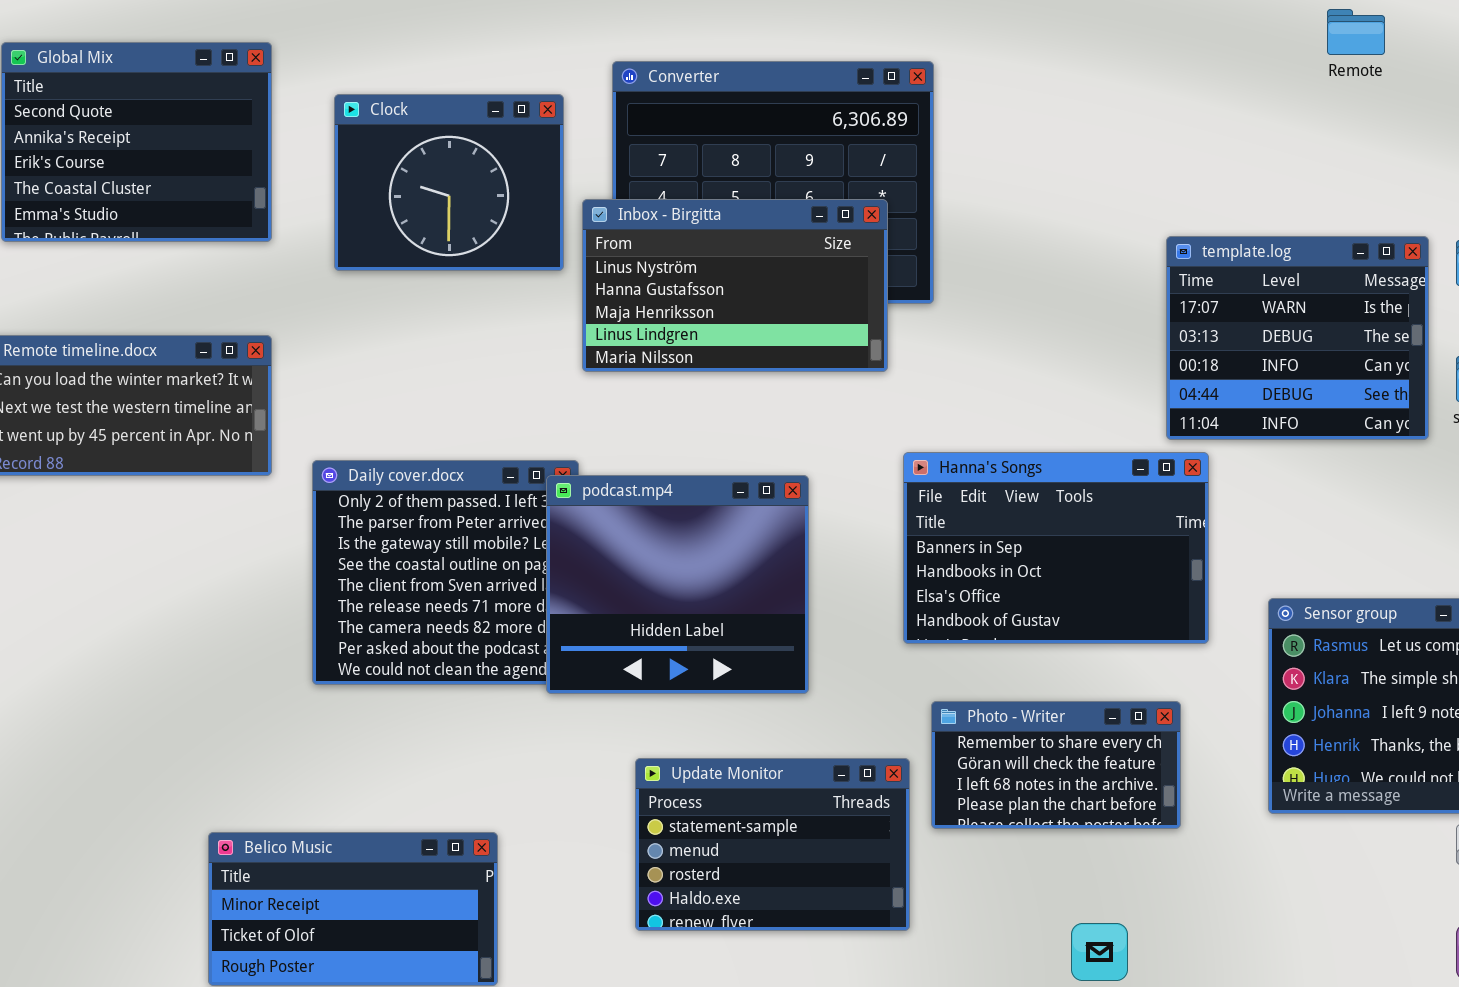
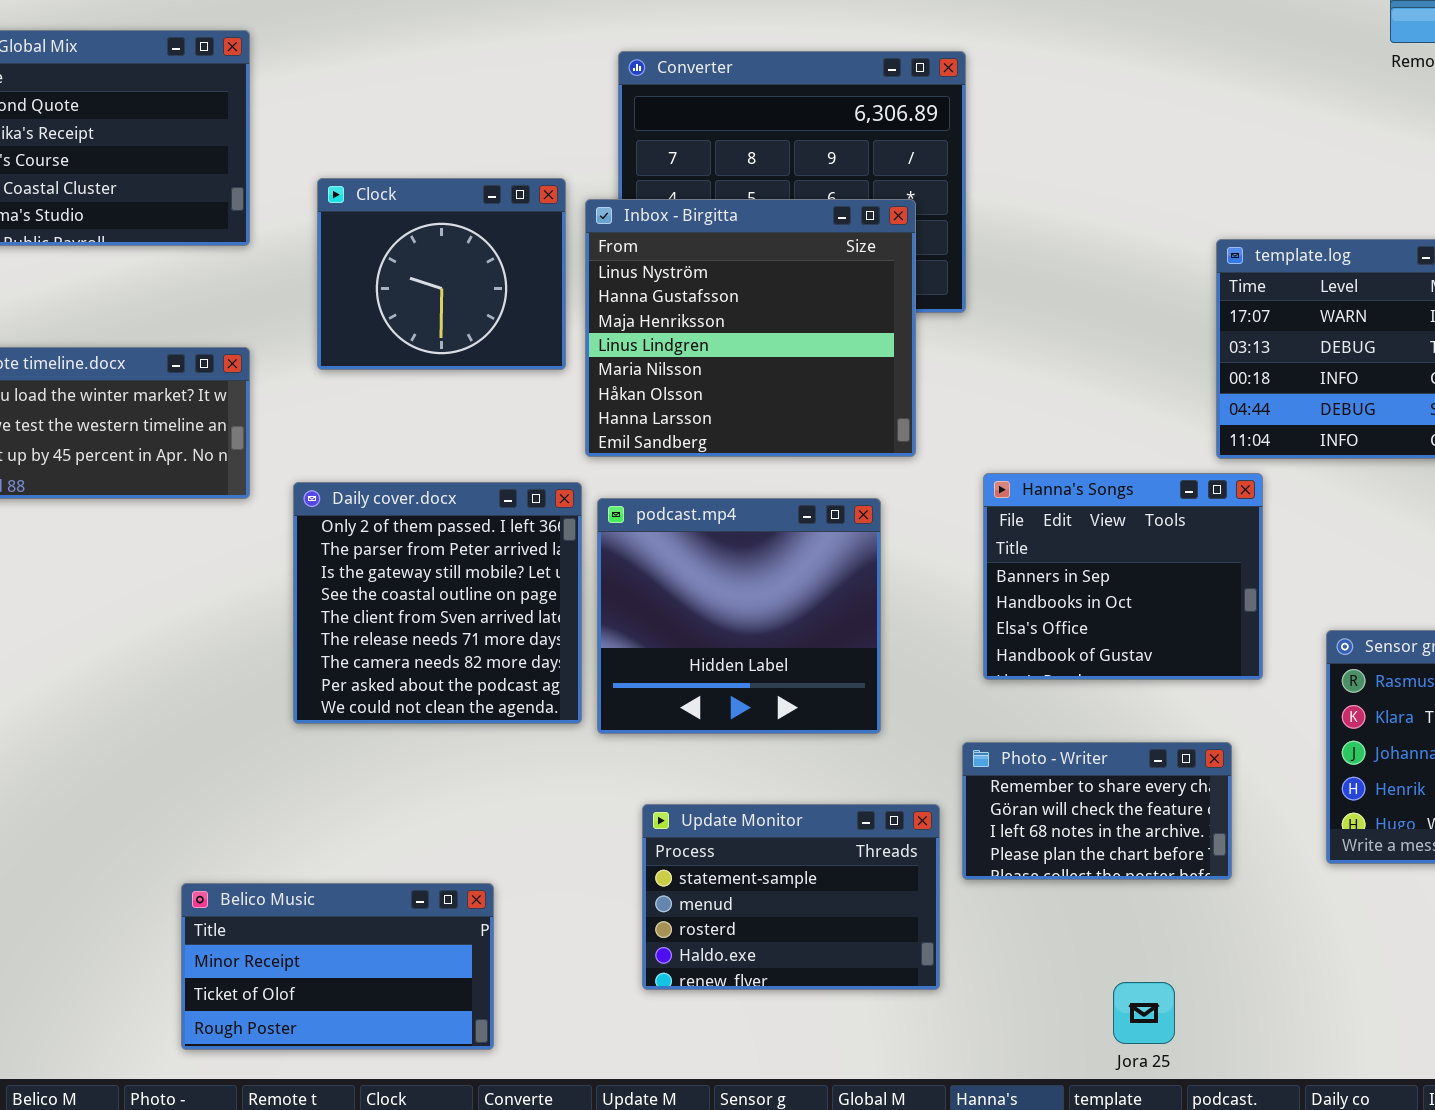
Clock: [334,94,564,271] -> [317,178,566,370], moved
Inbox - Birgitta: [582,199,888,372] -> [585,199,916,457], resized
Hanna's Songs: [903,452,1209,644] -> [983,473,1263,680], resized
podcast.mp4: [546,475,809,694] -> [597,498,881,734], moved

